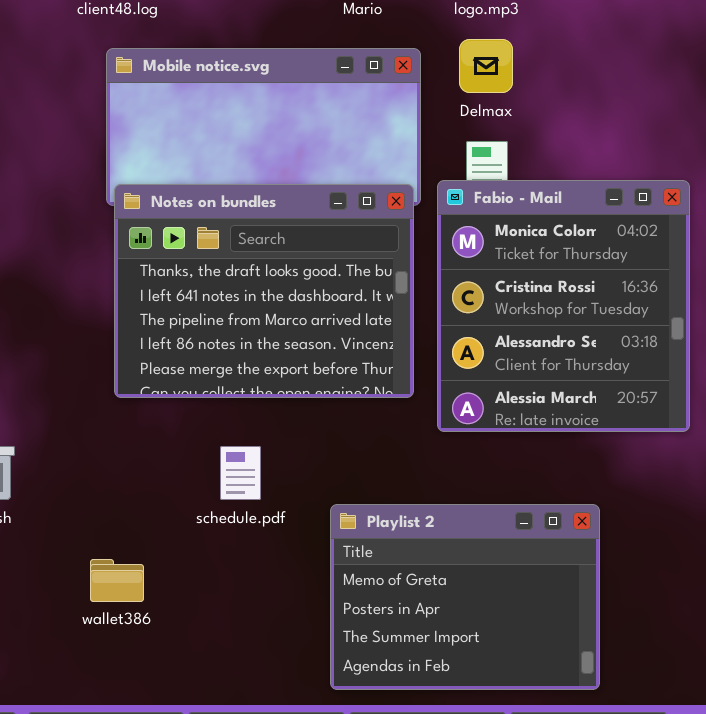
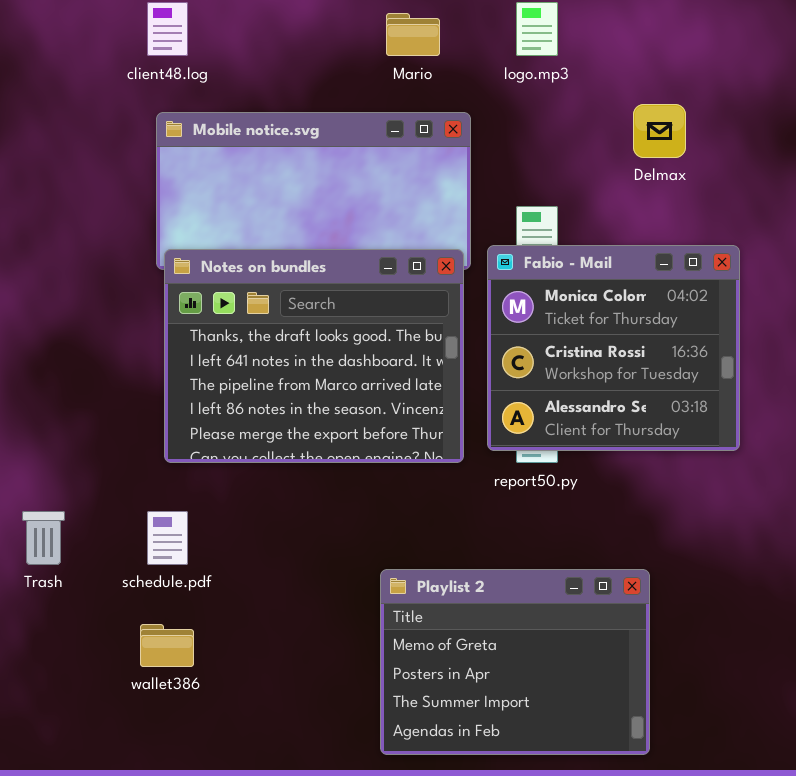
Delmax: [459,39,513,93] -> [633,104,686,158], moved
Fabio - Mail: [437,180,690,432] -> [487,245,740,451], resized
schedule.pdf: [220,446,261,500] -> [147,511,188,565], moved

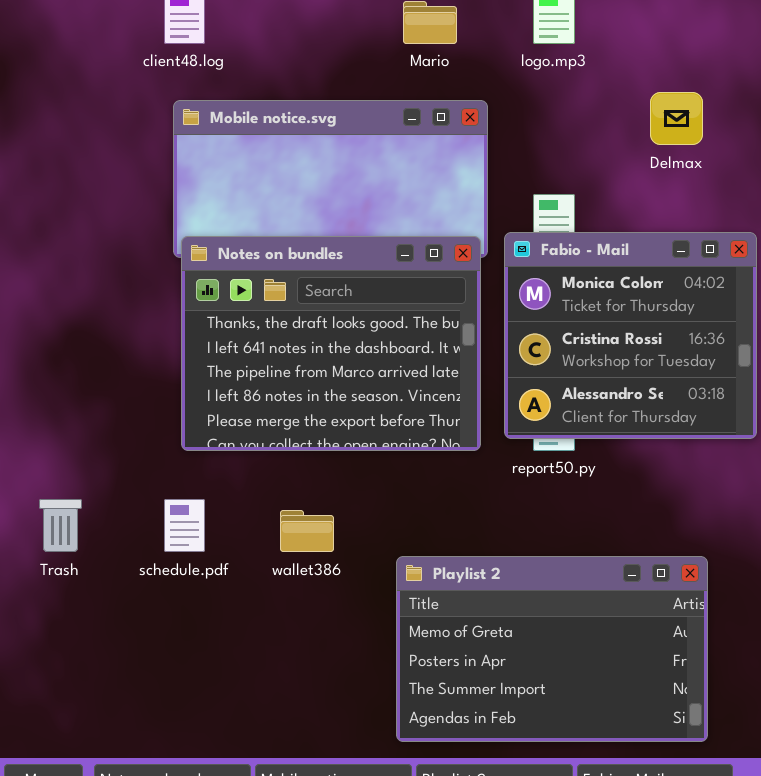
Playlist 2: [380,569,650,755] -> [396,556,708,742], resized
wallet386: [140,624,194,667] -> [280,510,334,552], moved

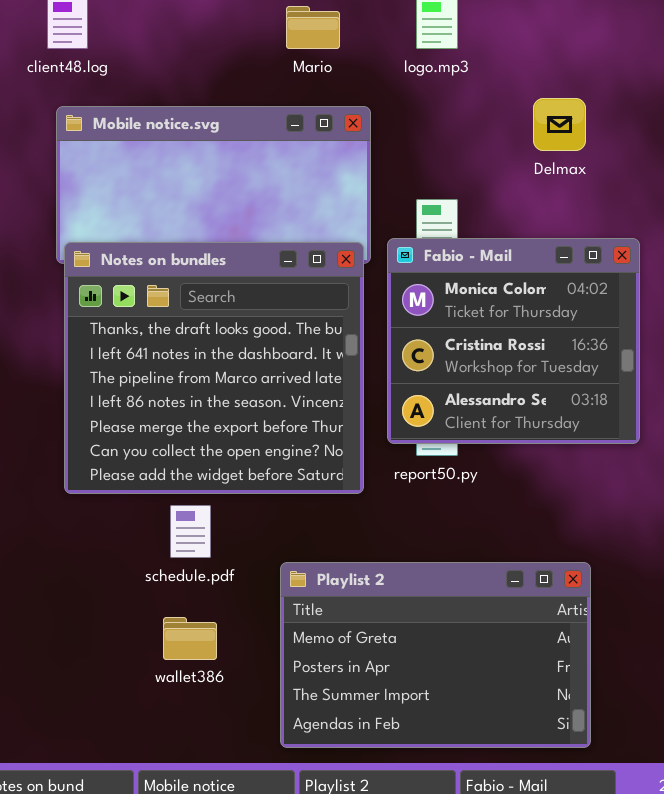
Notes on bundles: [181,236,481,451] -> [64,242,364,494], resized
schedule.pdf: [164,499,205,552] -> [170,505,211,558], moved
wallet386: [280,510,334,552] -> [163,617,217,660], moved

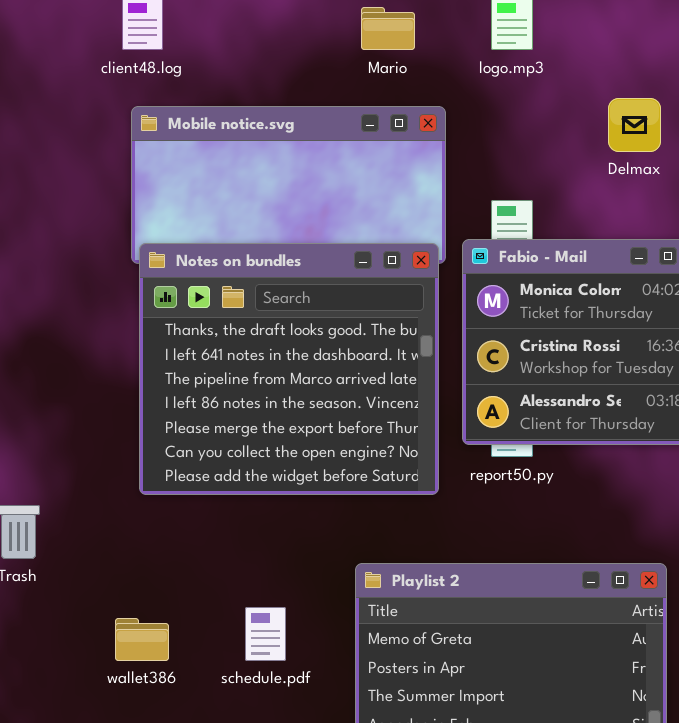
schedule.pdf: [170,505,211,558] -> [245,607,286,661], moved
wallet386: [163,617,217,660] -> [115,618,169,661], moved

